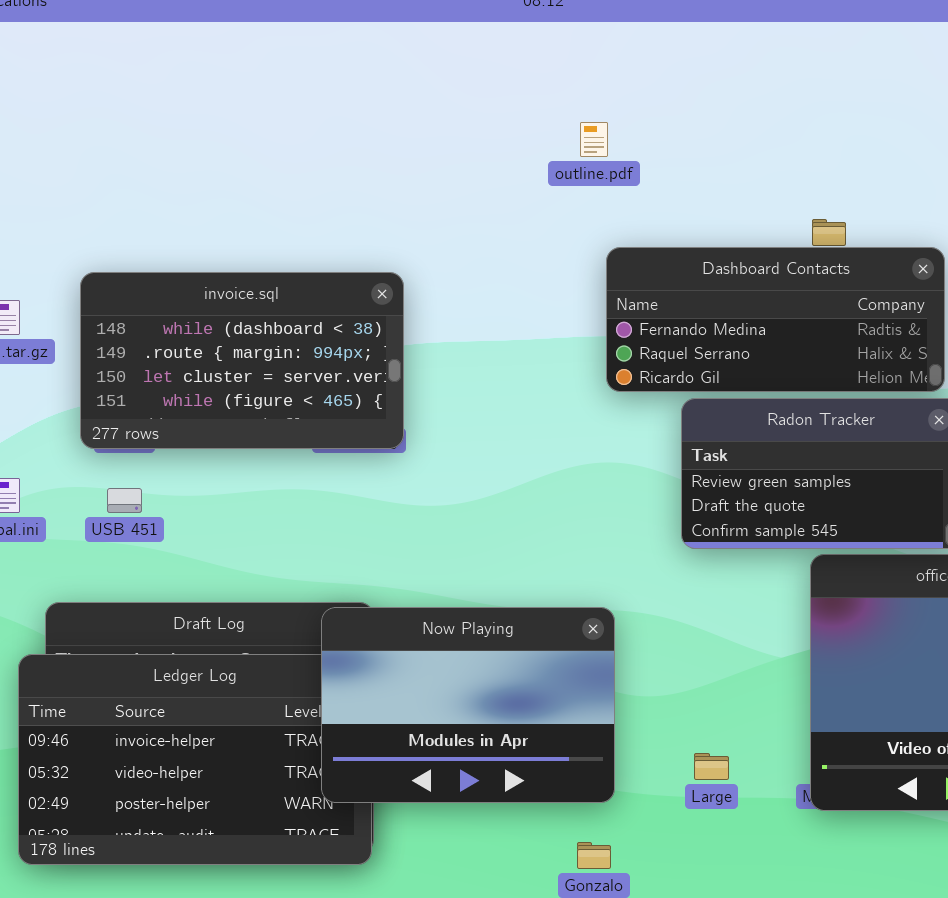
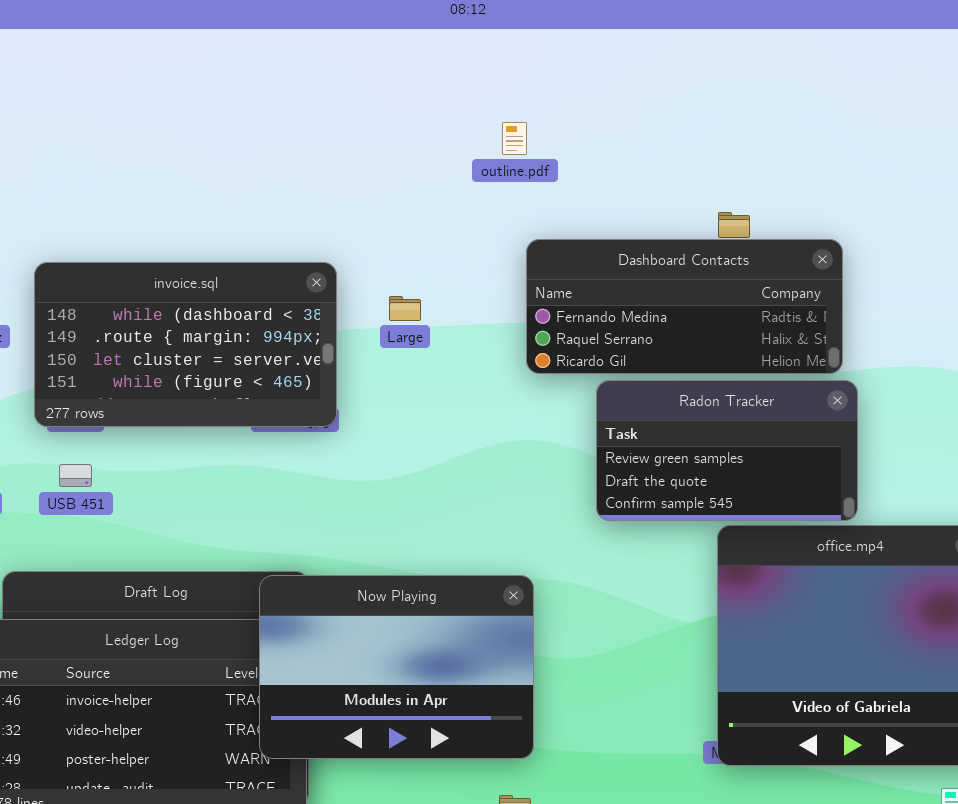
Large: [694,753,729,780] -> [389,296,421,321], moved

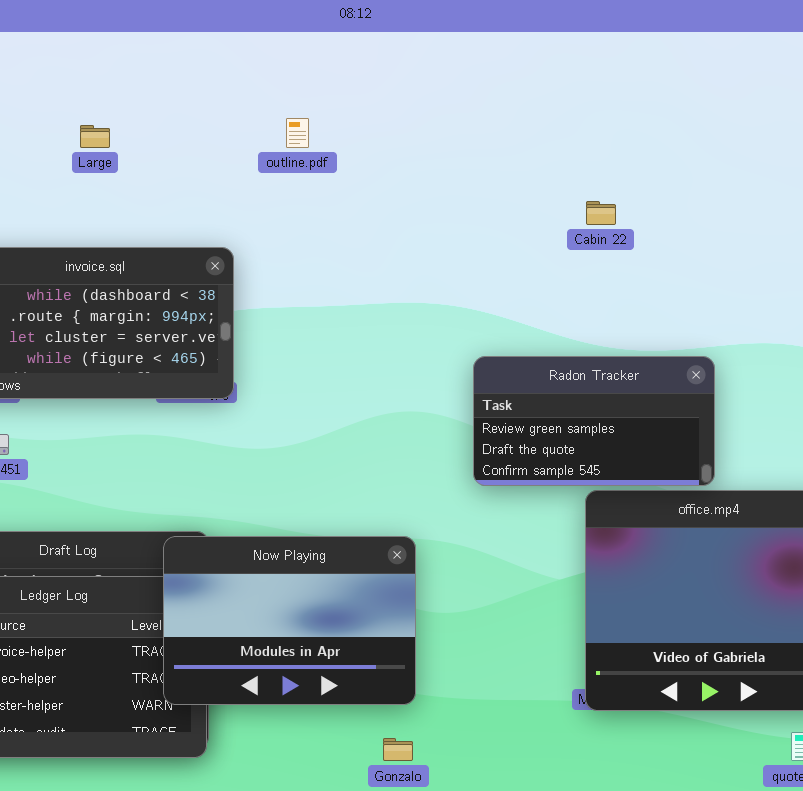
outline.pdf: [502,122,527,155] -> [286,118,309,148], moved
Dashboard Contacts: [526,239,843,374] -> none, closed
Large: [389,296,421,321] -> [80,125,110,148], moved

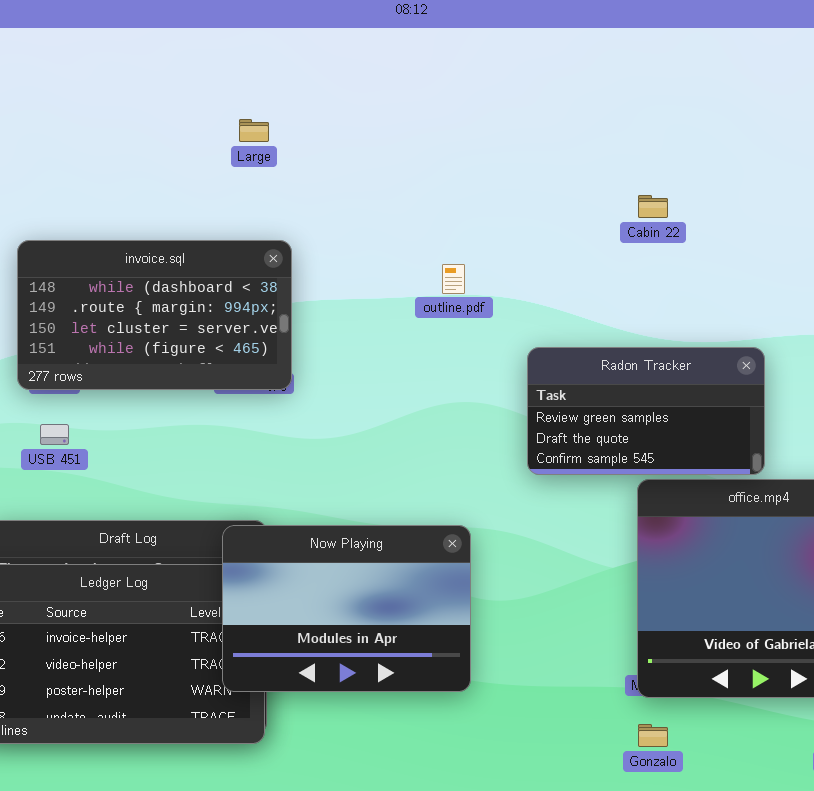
outline.pdf: [286,118,309,148] -> [442,264,465,294], moved
Large: [80,125,110,148] -> [239,119,269,142], moved
Gonzalo: [383,738,413,761] -> [638,724,668,747], moved

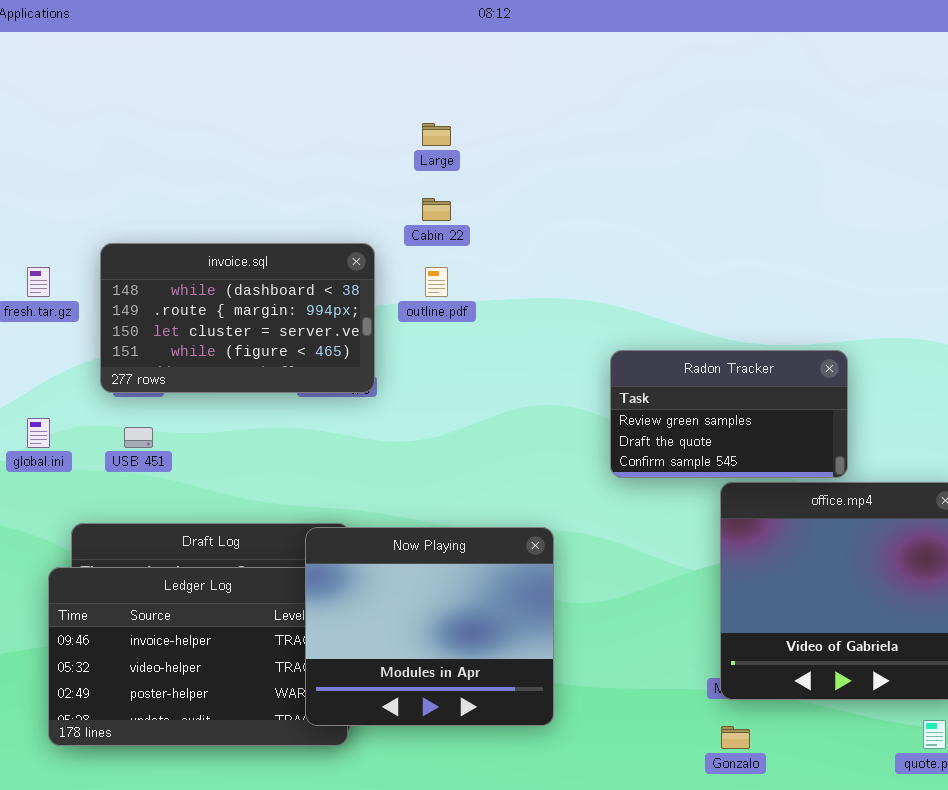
Large: [239,119,269,142] -> [422,123,451,146], moved
Cabin 22: [638,195,668,218] -> [422,198,451,221], moved
outline.pdf: [442,264,465,294] -> [425,267,448,297], moved
Now Playing: [222,525,471,692] -> [305,527,554,726], resized

